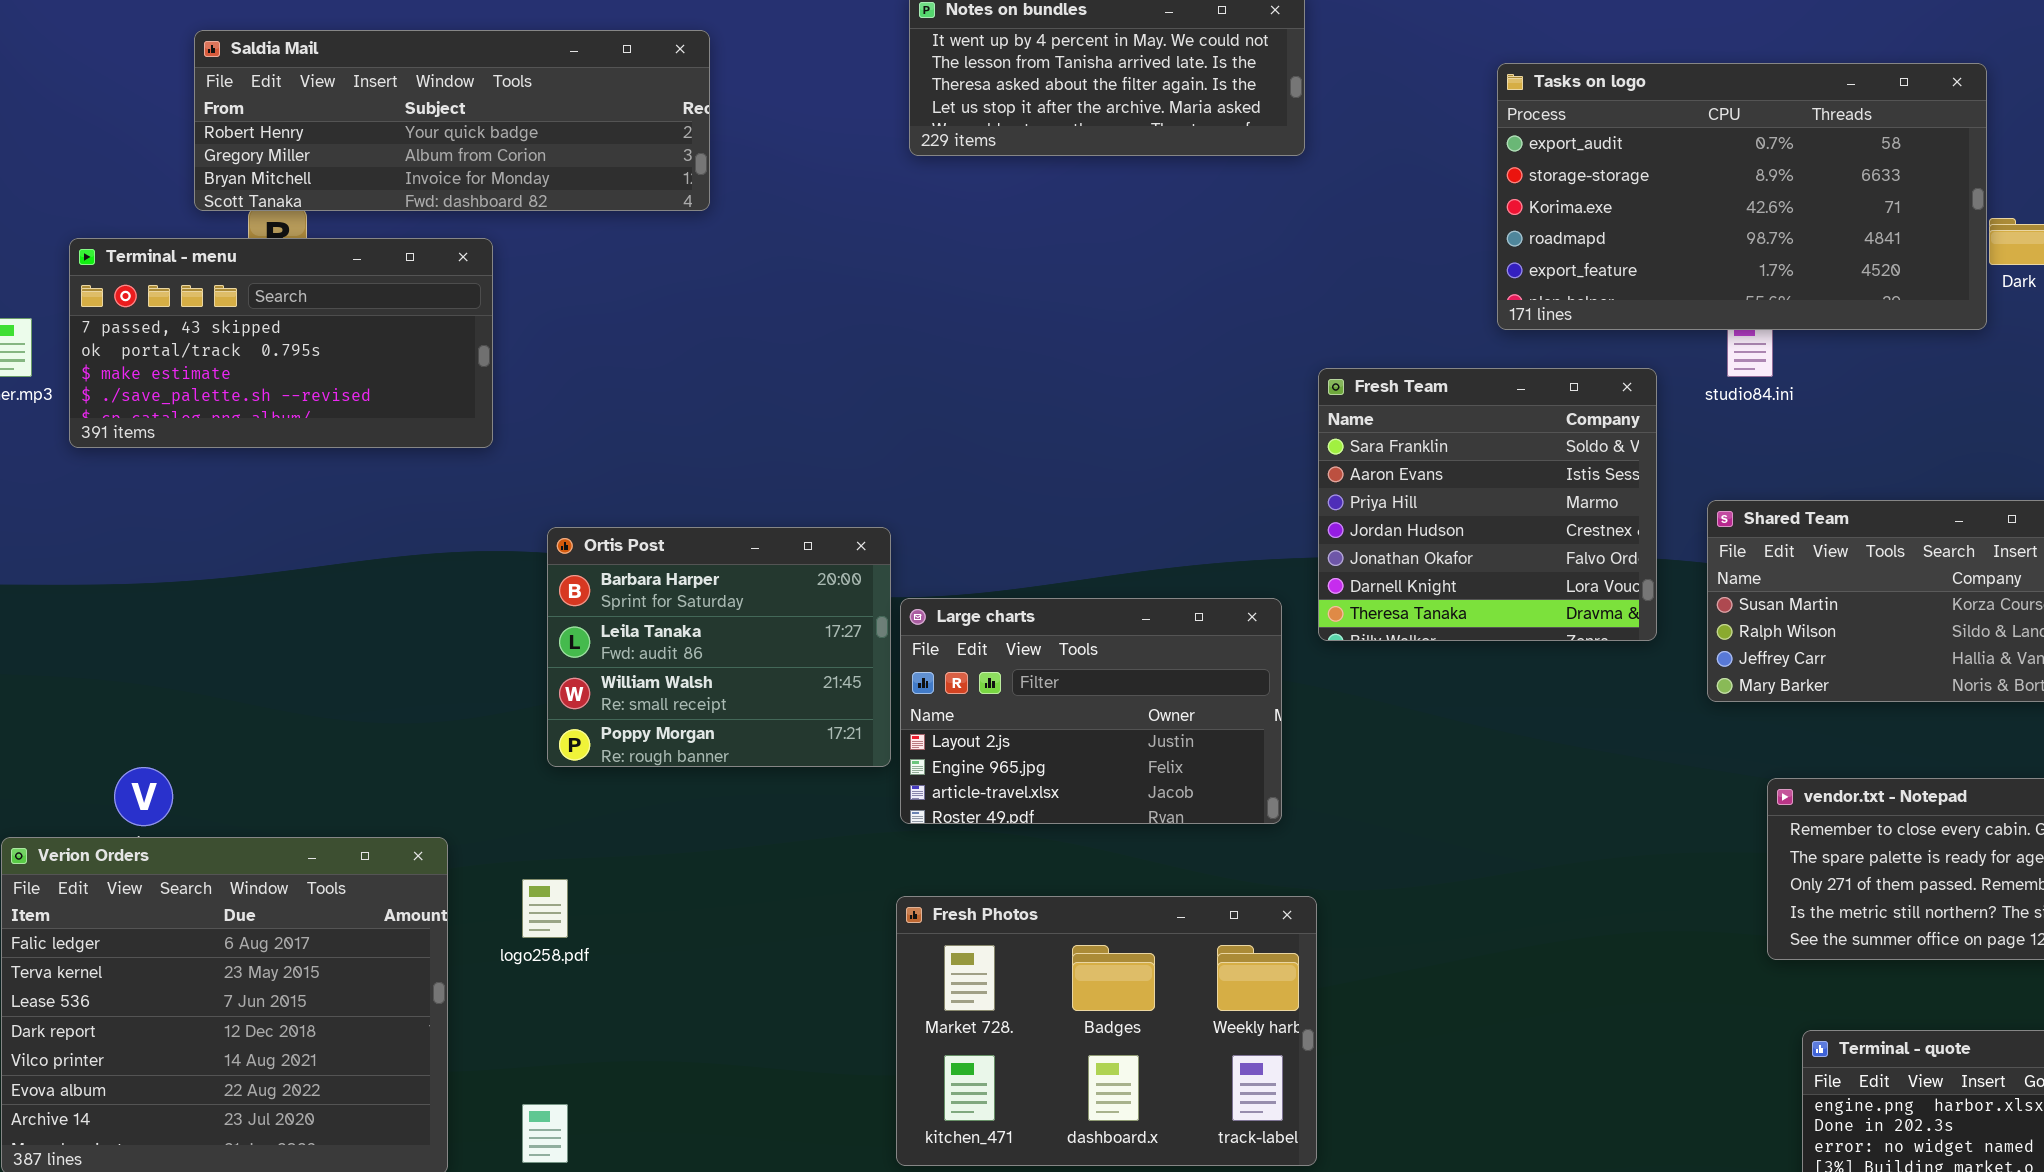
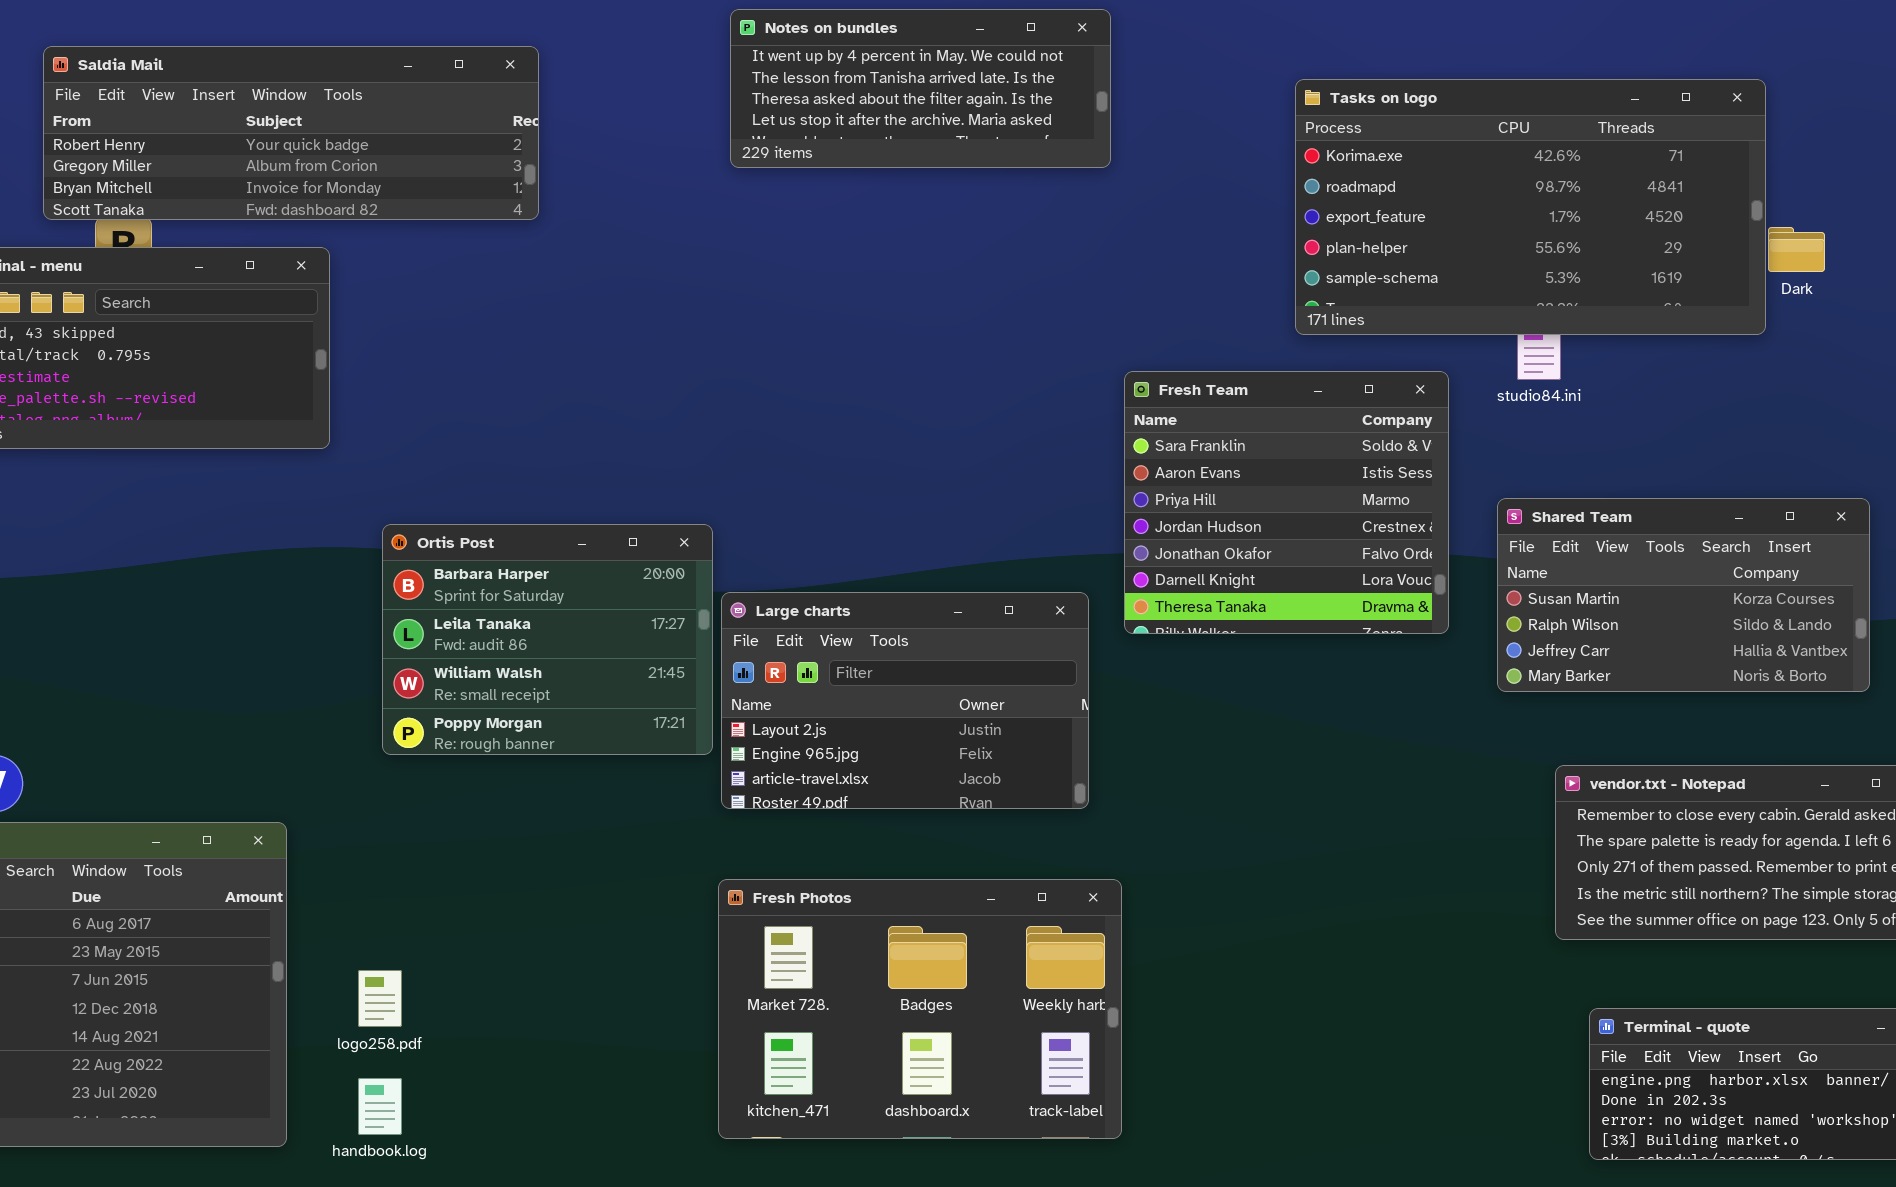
Tasks on logo: [1497,63,1987,330] -> [1295,79,1766,335], scrolled down 2 rows
logo258.pdf: [522,879,568,938] -> [358,970,402,1027], moved

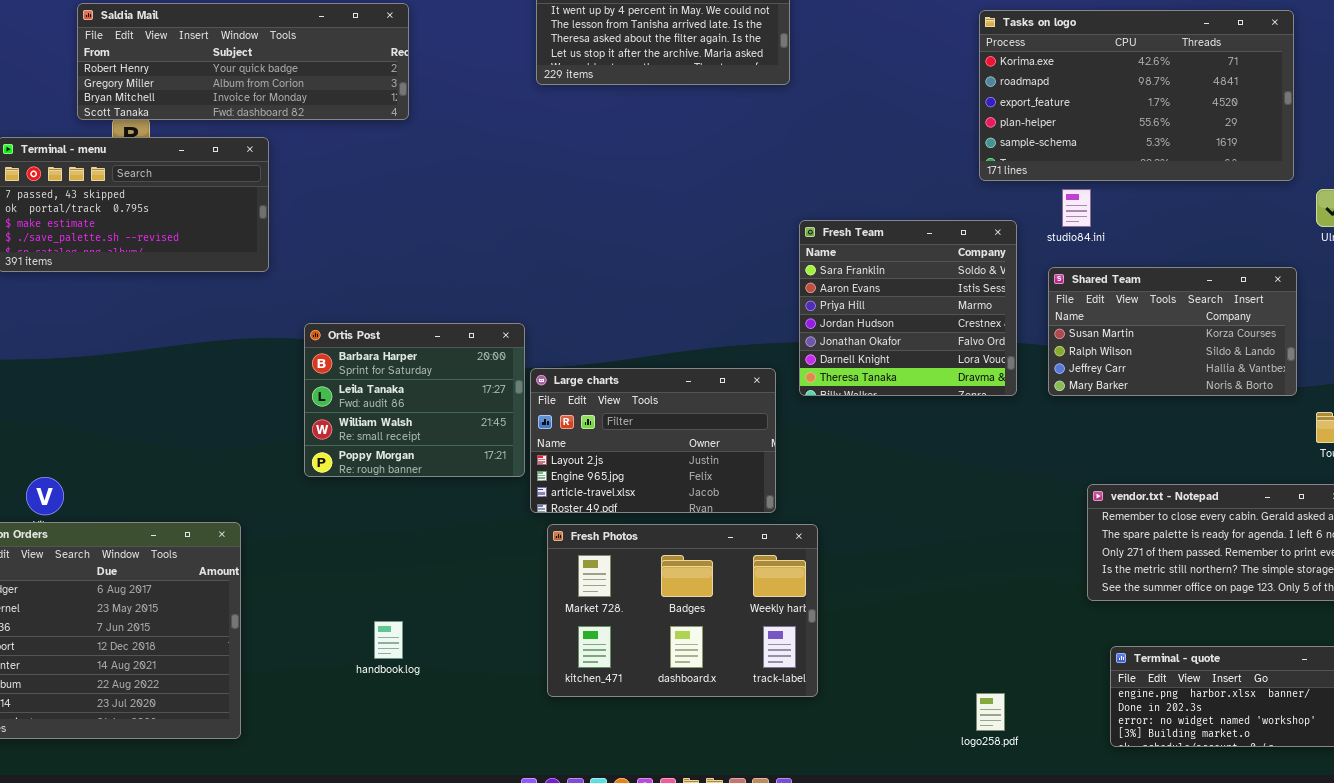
Tasks on logo: [1295,79,1766,335] -> [979,10,1294,181], moved
Shared Team: [1497,498,1870,692] -> [1048,267,1297,396], moved
Fresh Photos: [718,879,1122,1139] -> [547,524,818,697], moved
logo258.pdf: [358,970,402,1027] -> [976,693,1005,731], moved
handbook.log: [358,1078,402,1135] -> [374,621,403,659], moved

